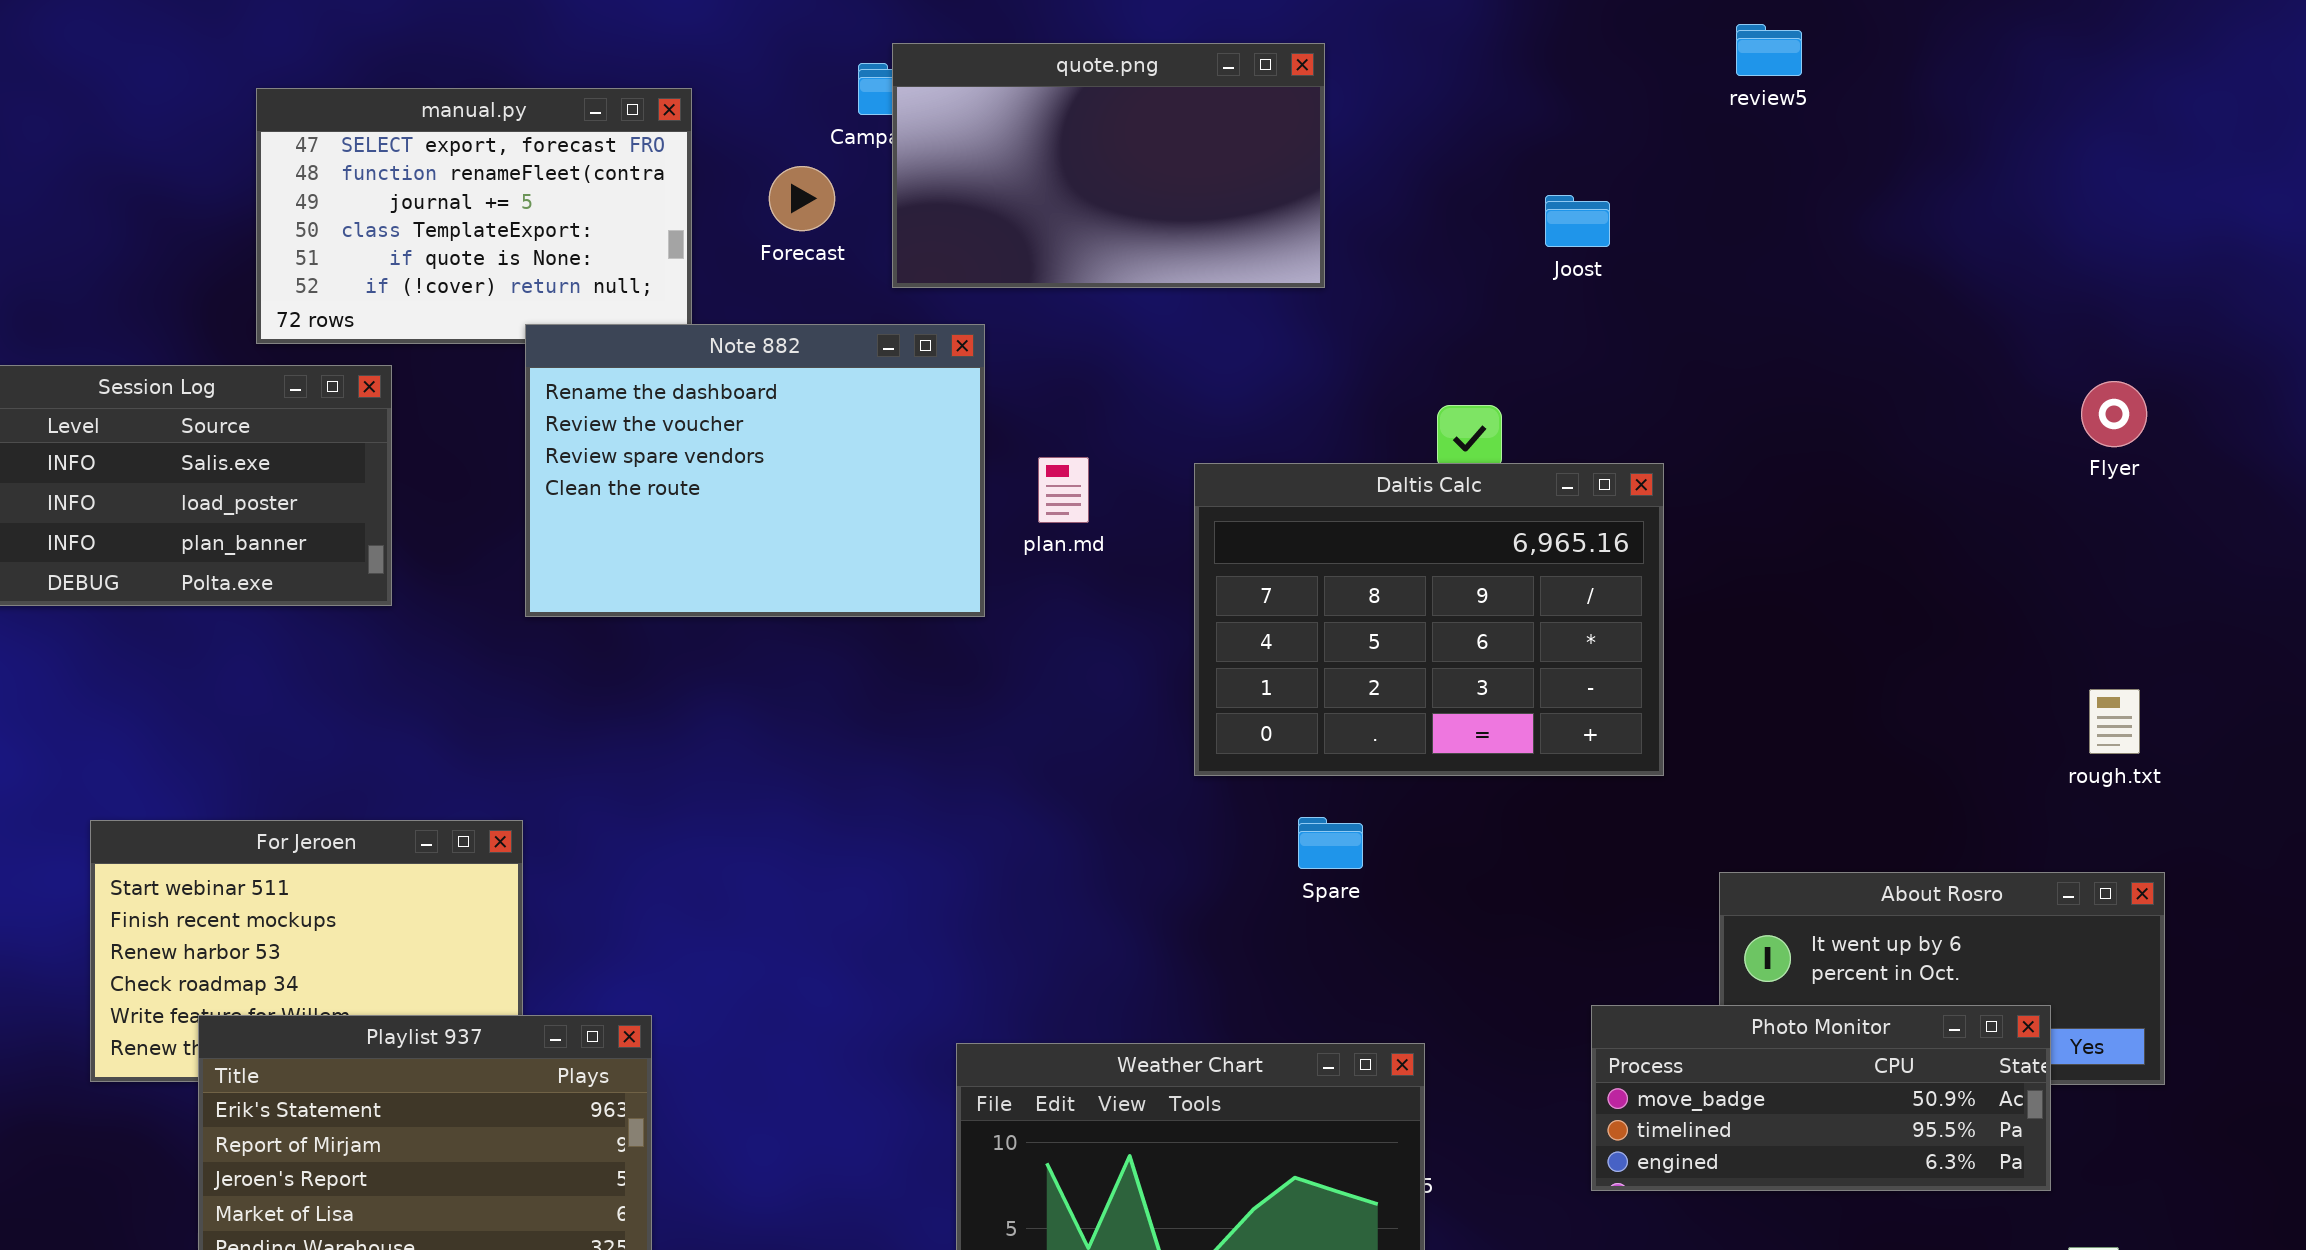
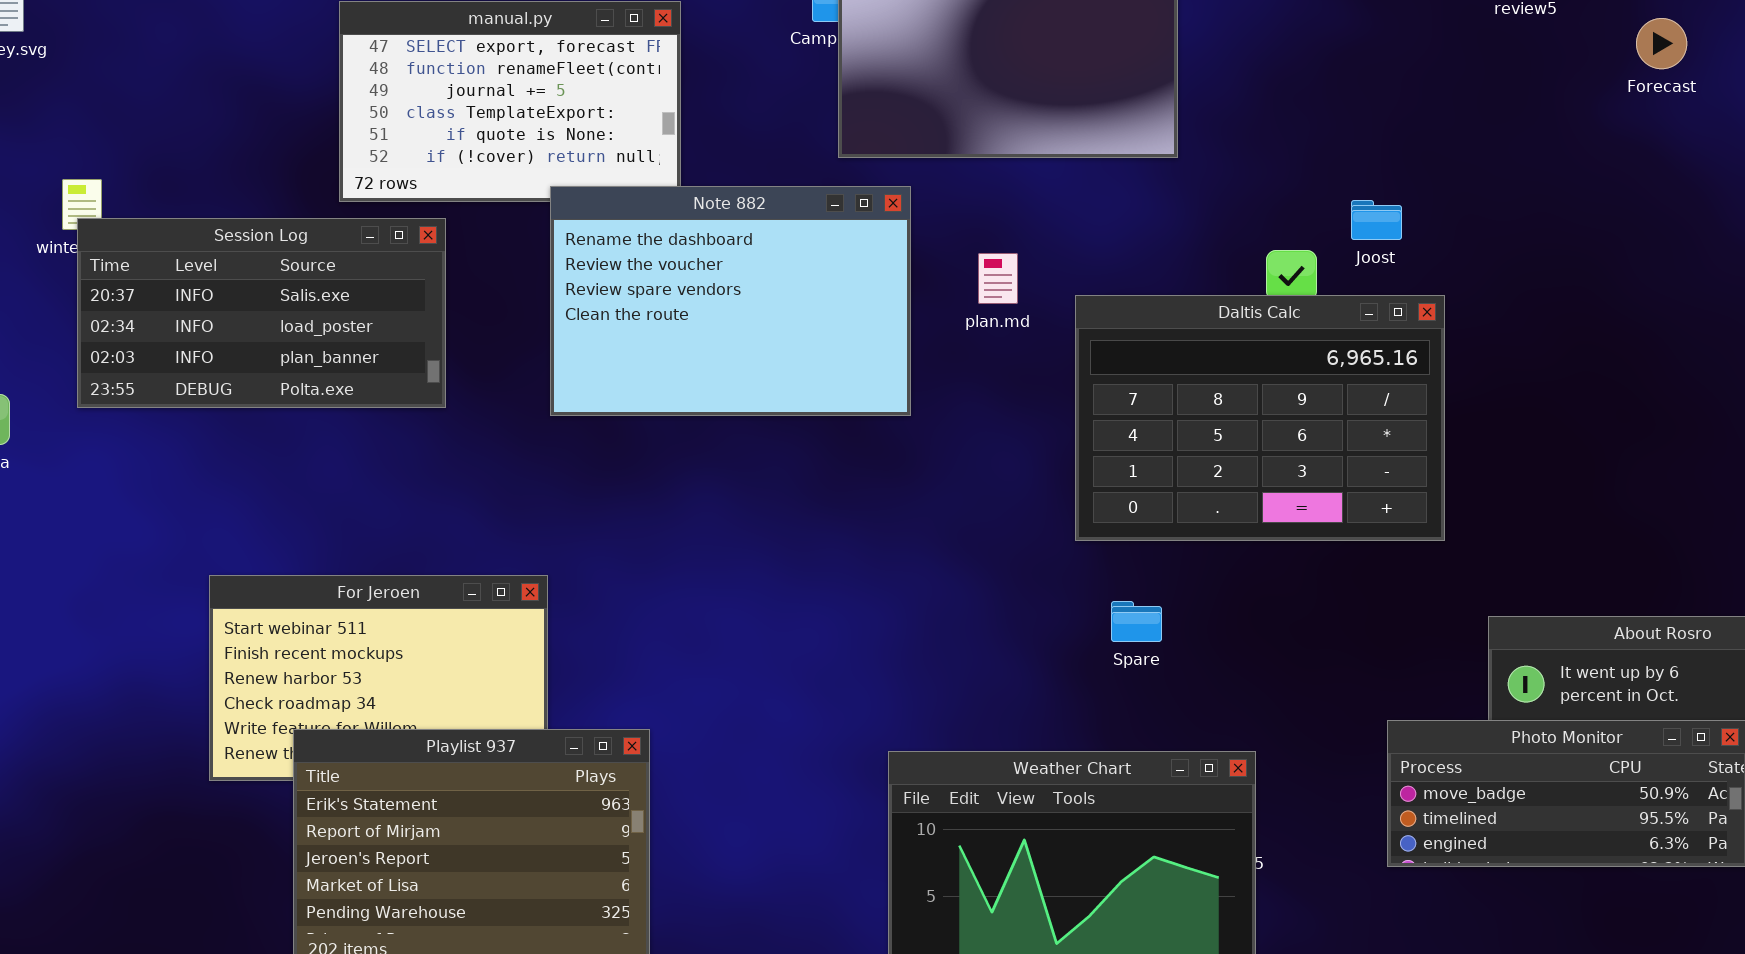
Forecast: [769,166,835,231] -> [1636,18,1687,69], moved
Joost: [1545,195,1610,247] -> [1351,200,1402,240], moved
plan.md: [1038,457,1089,523] -> [978,253,1018,304], moved
Spare: [1298,817,1363,869] -> [1111,601,1162,642], moved

